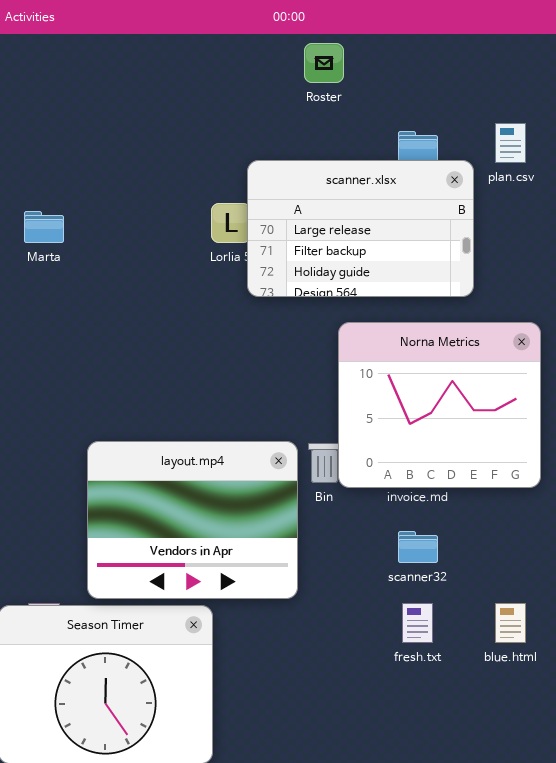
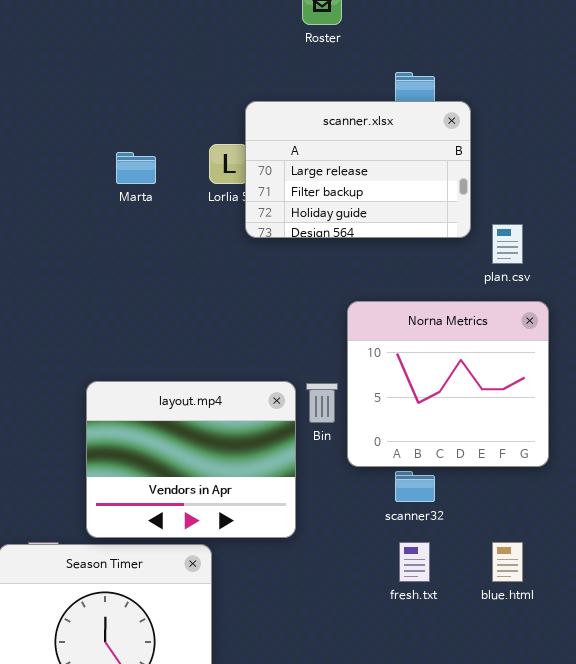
plan.csv: [495,123,526,163] -> [492,224,523,264], moved
Marta: [24,211,64,243] -> [116,152,156,184], moved
Norna Metrics: [338,322,541,488] -> [347,301,549,467], moved

